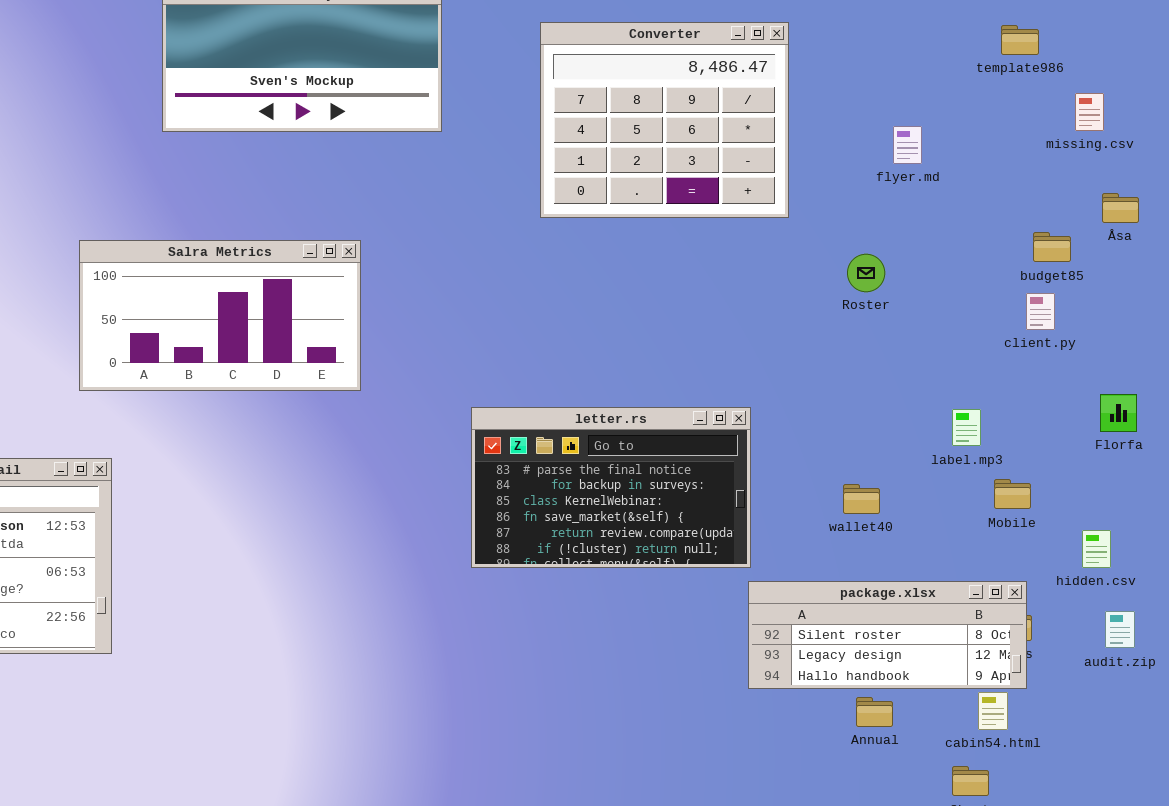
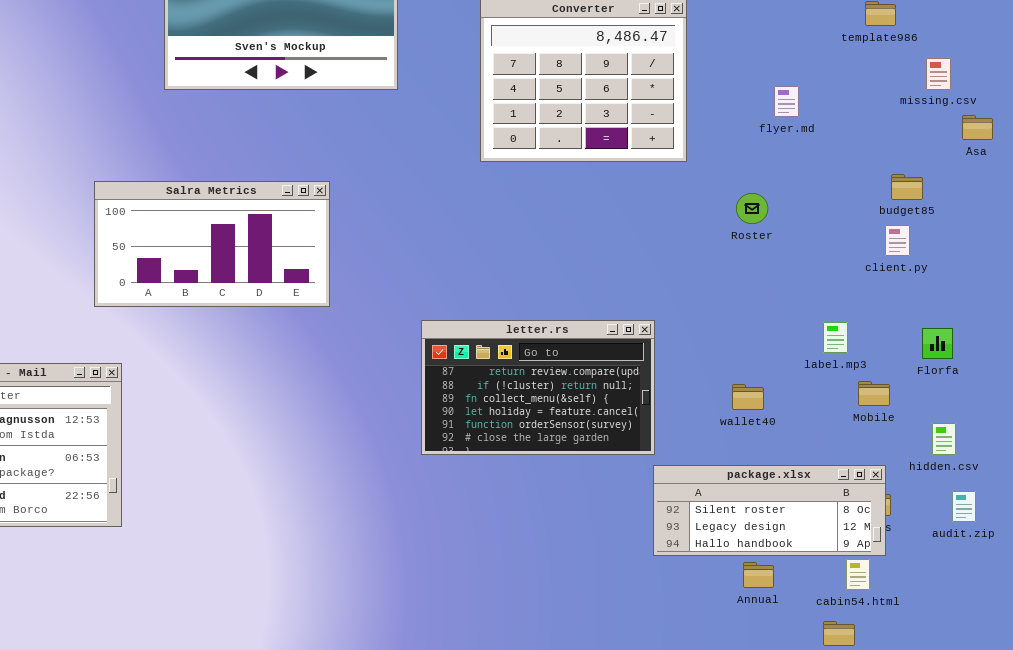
Åsa: [1102,193,1139,223] -> [962,115,993,140], moved
Florfa: [1100,394,1137,432] -> [922,328,953,359], moved
letter.rs: [471,407,751,568] -> [421,320,655,455], scrolled down 4 rows

